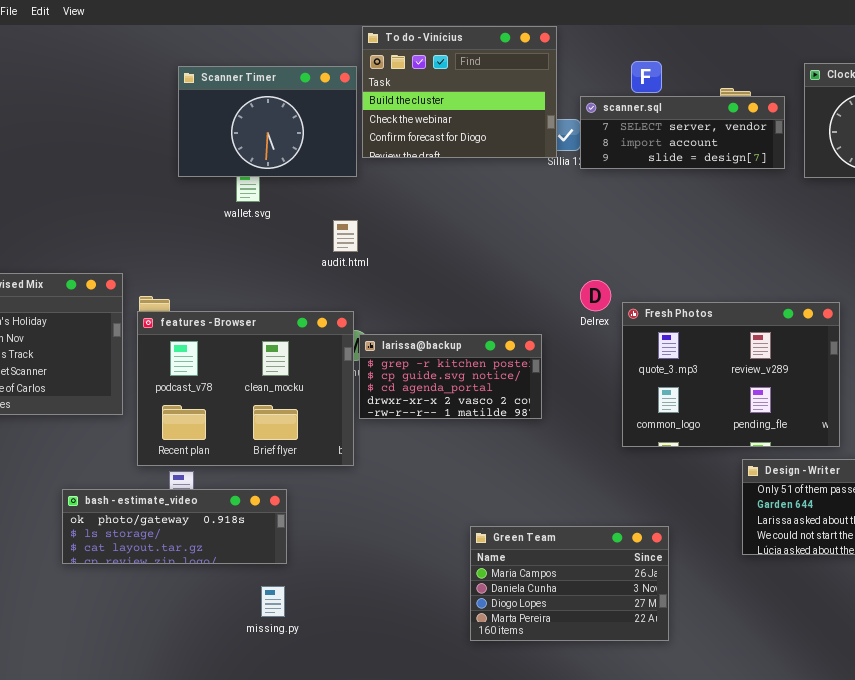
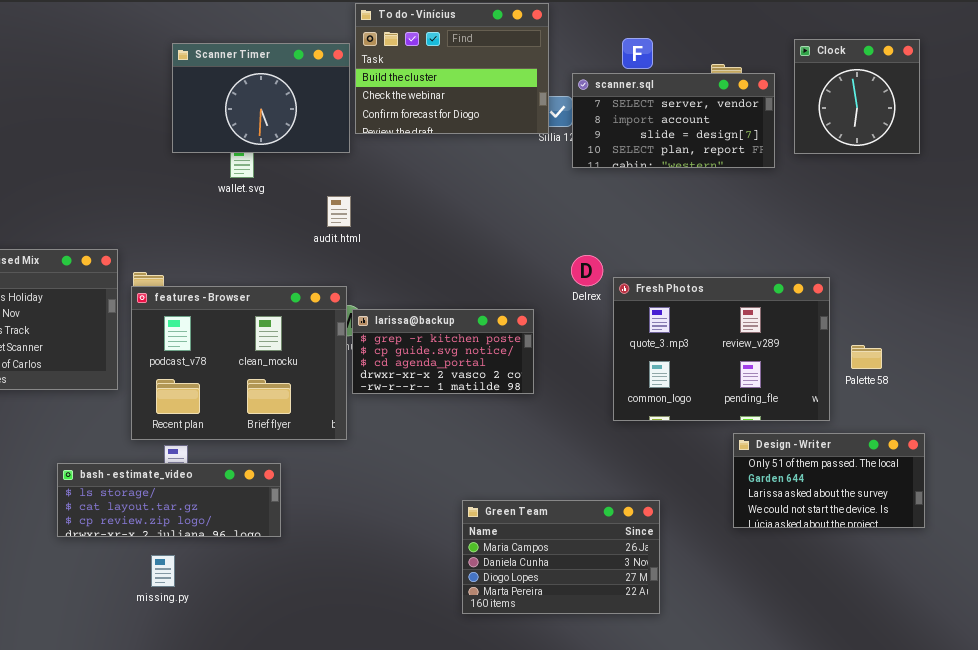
scanner.sql: [580,96,785,169] -> [572,73,775,168], resized
bash - estimate_video: [62,489,287,564] -> [57,463,281,537], scrolled down 1 row
missing.py: [261,586,285,617] -> [151,555,175,587], moved

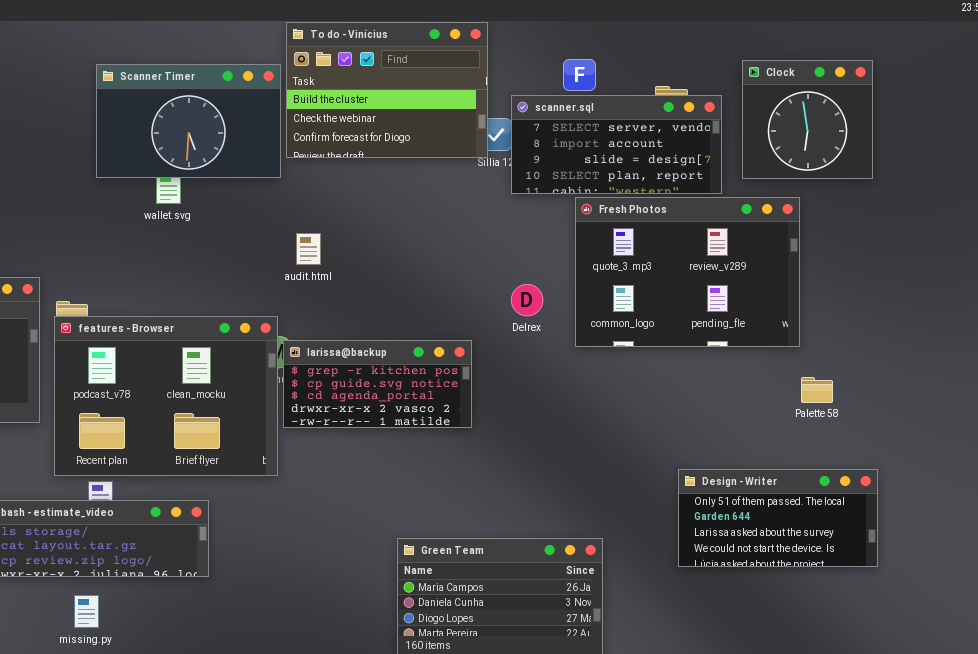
audit.html: [327,196,351,227] -> [296,233,321,265], moved
Fresh Photos: [613,277,830,421] -> [575,197,800,347], moved

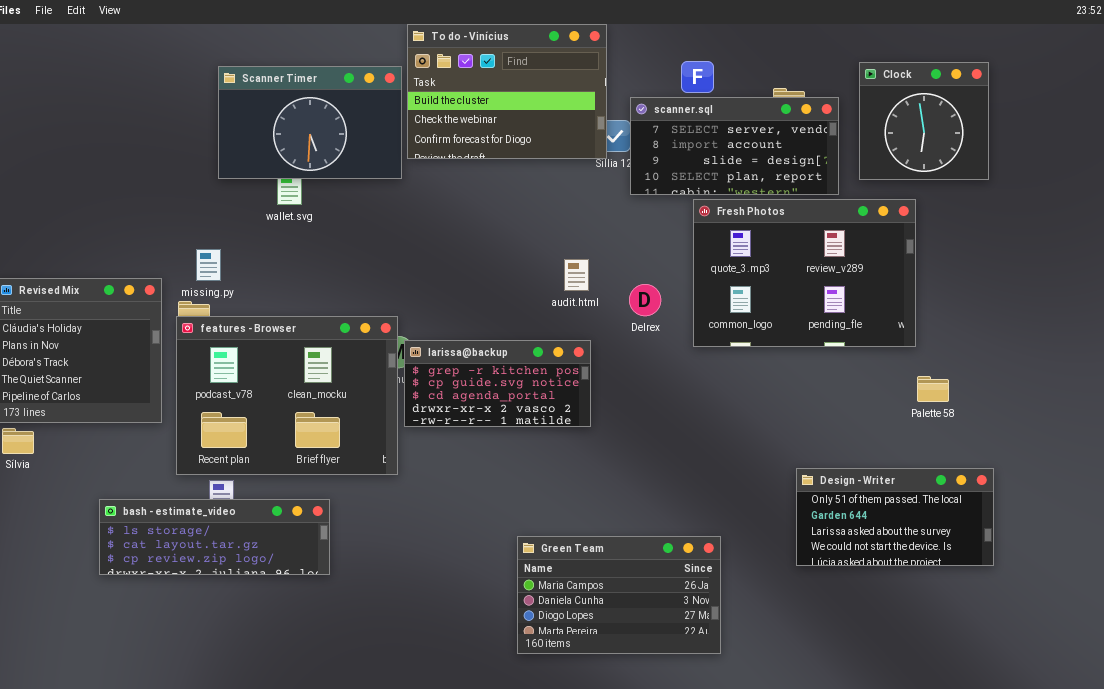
audit.html: [296,233,321,265] -> [564,259,589,291], moved
missing.py: [74,595,99,628] -> [196,249,221,281], moved

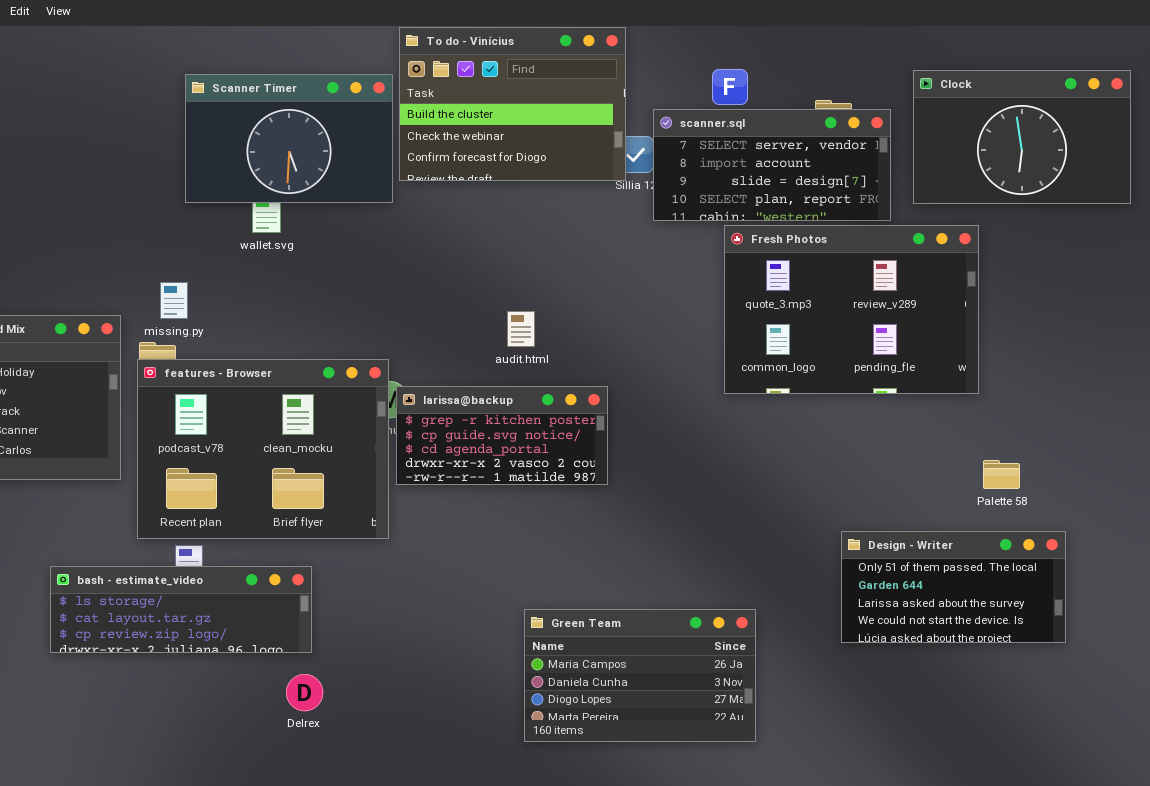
Clock: [859,62,989,180] -> [913,70,1131,204], resized
audit.html: [564,259,589,291] -> [507,311,535,347], moved
Delrex: [629,284,661,316] -> [286,674,323,711], moved
Palette 58: [917,376,949,402] -> [983,460,1020,489], moved

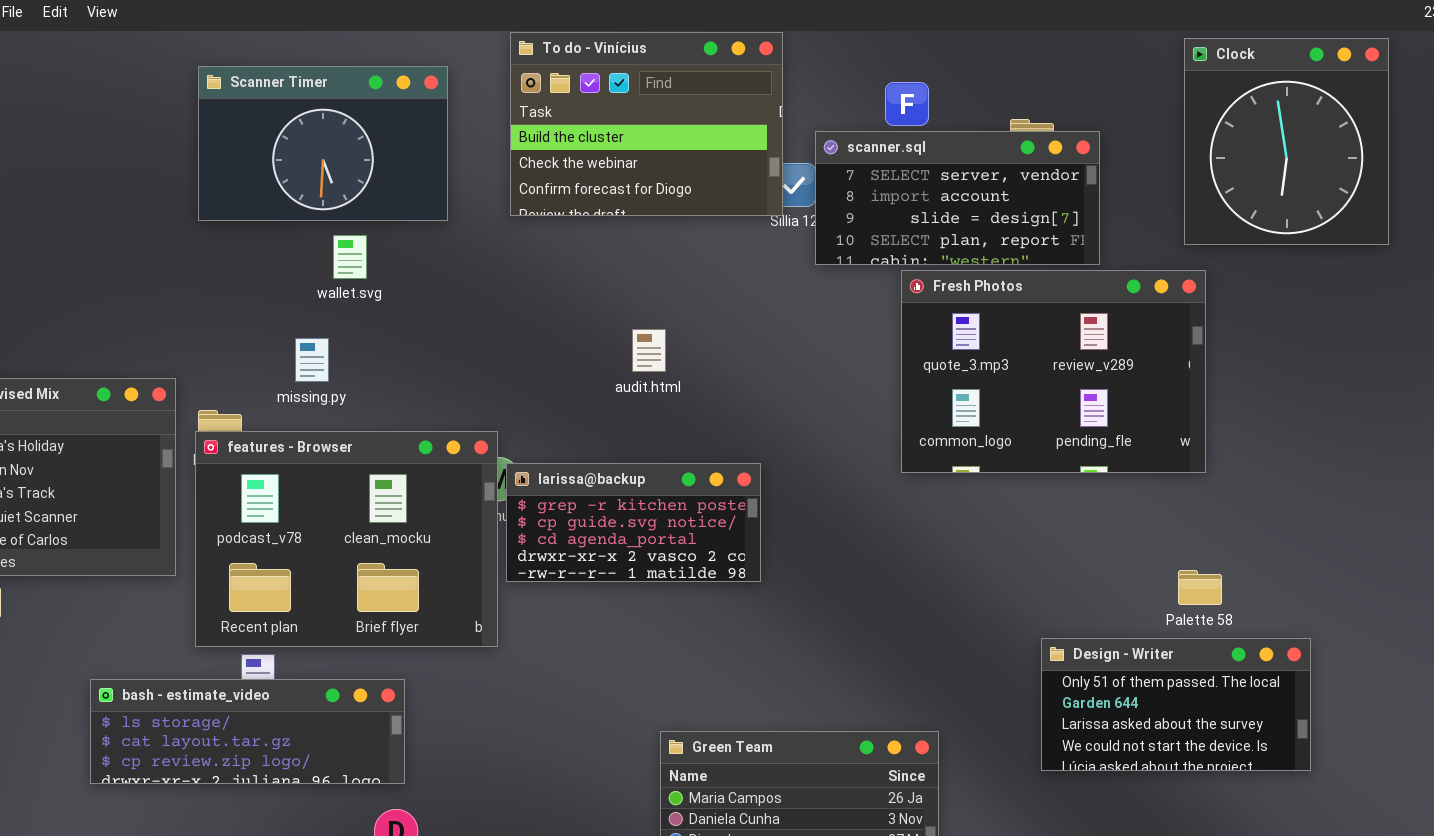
Clock: [913,70,1131,204] -> [1184,38,1389,245], resized
Scanner Timer: [185,74,393,203] -> [198,66,448,221], moved
missing.py: [160,282,188,319] -> [295,338,329,382], moved
audit.html: [507,311,535,347] -> [632,329,666,372], moved
Palette 58: [983,460,1020,489] -> [1178,570,1222,605], moved

